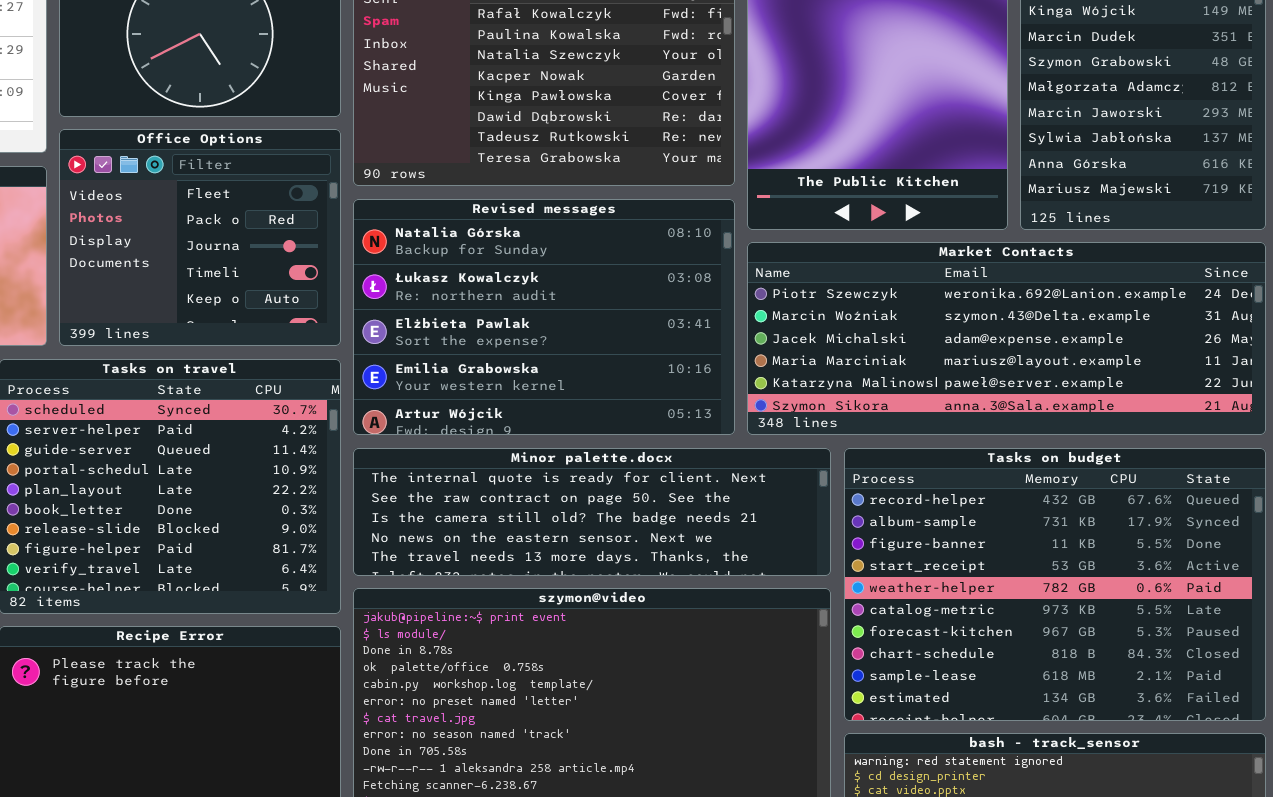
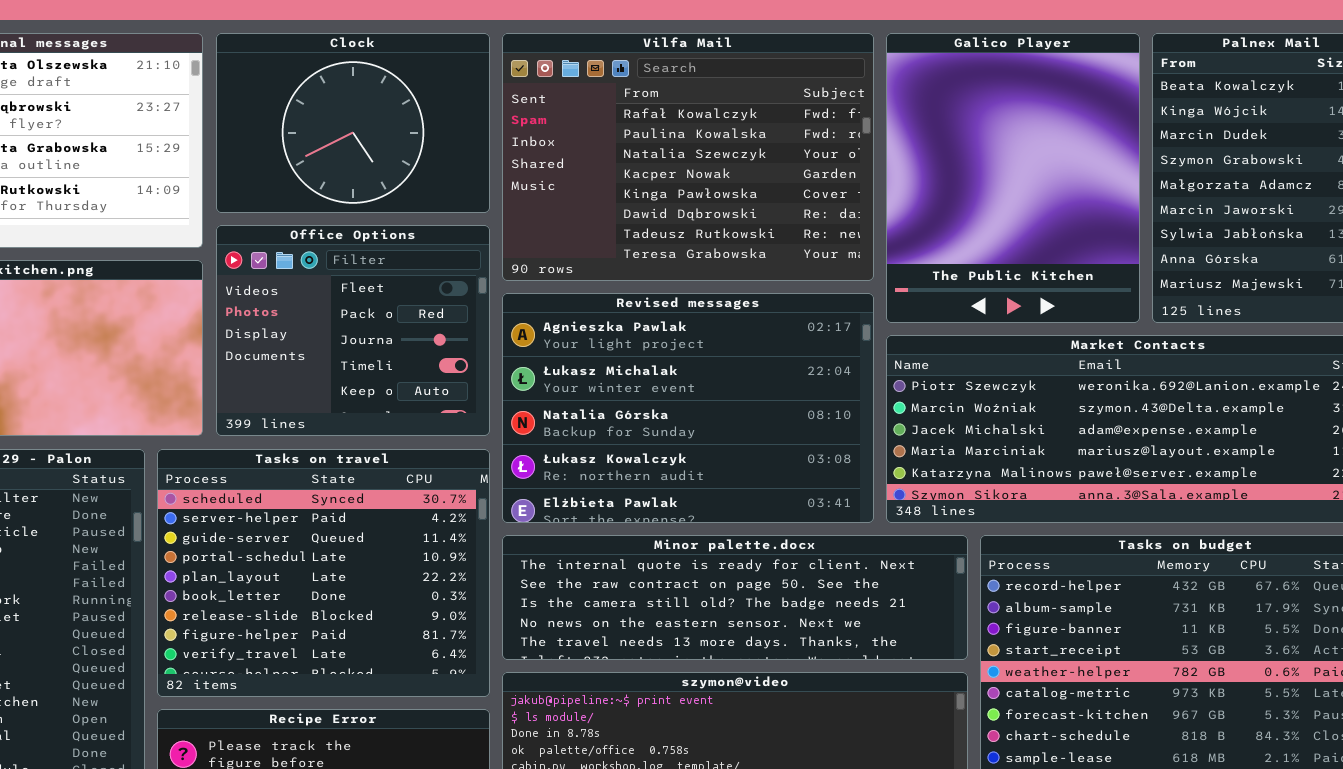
Revised messages: [353,199,735,435] -> [502,293,874,523], scrolled up 2 rows

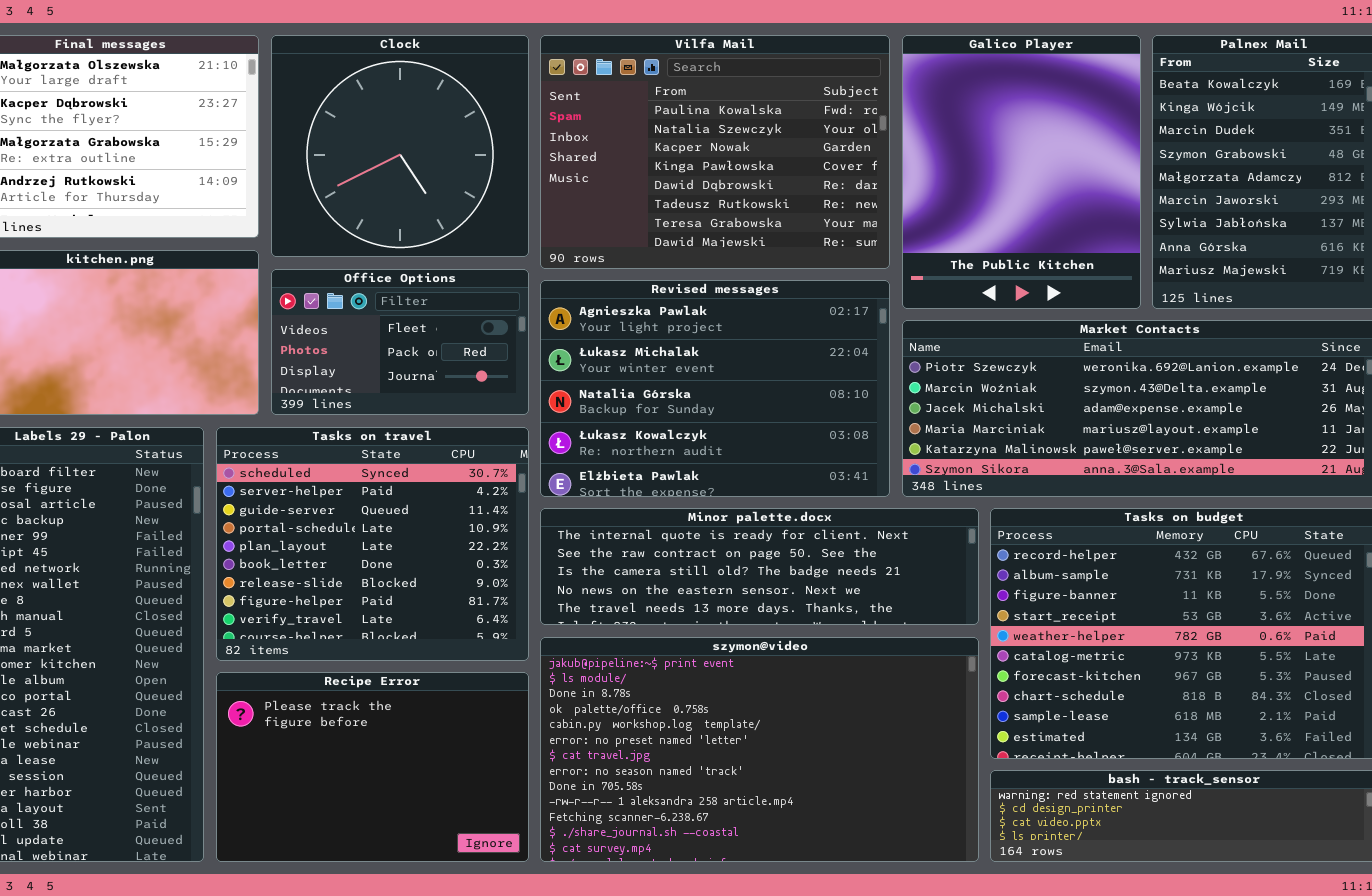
Clock: [216,33,490,213] -> [271,35,529,257], resized
Vilfa Mail: [502,33,874,281] -> [540,35,890,269], scrolled down 1 row
Office Options: [216,225,490,436] -> [271,269,529,415], resized

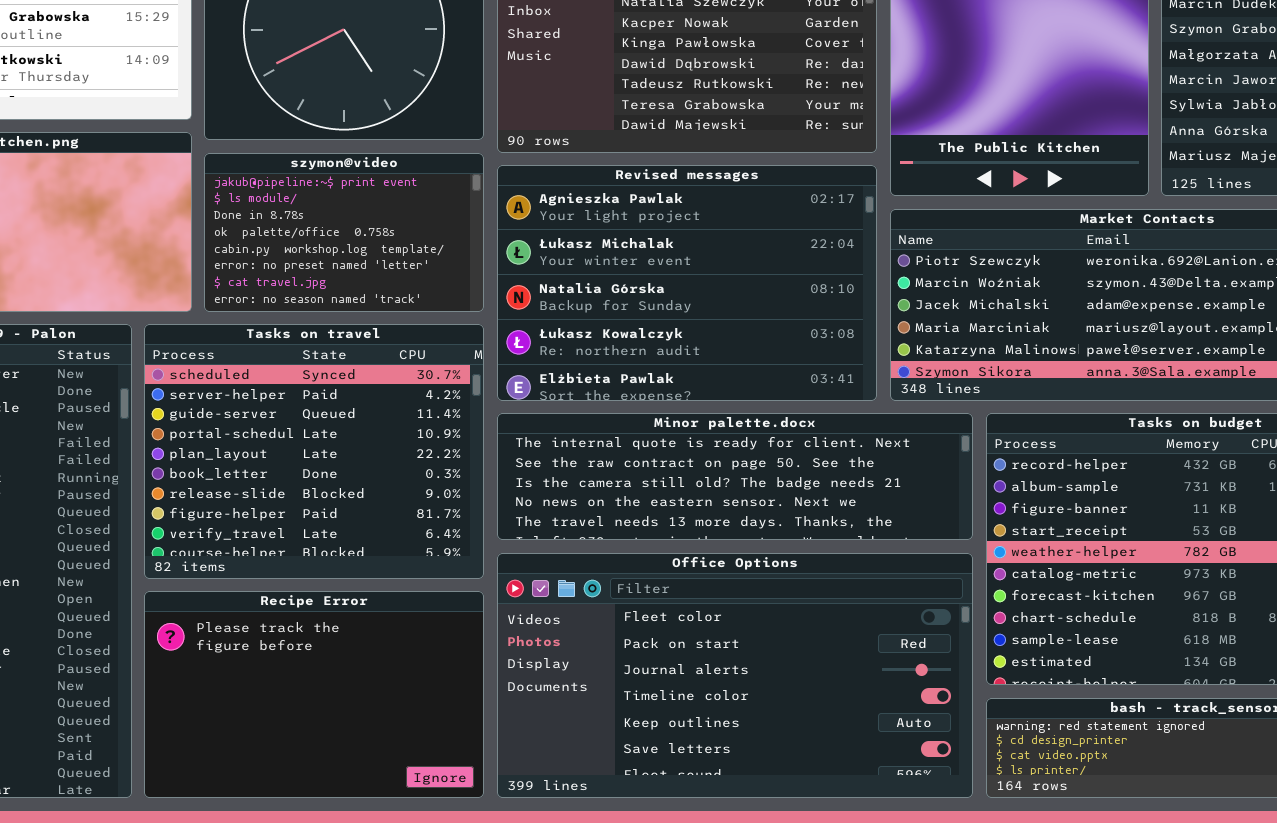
Office Options: [271,269,529,415] -> [497,553,973,798], moved, resized
szymon@video: [540,637,979,862] -> [204,153,484,312], moved, resized

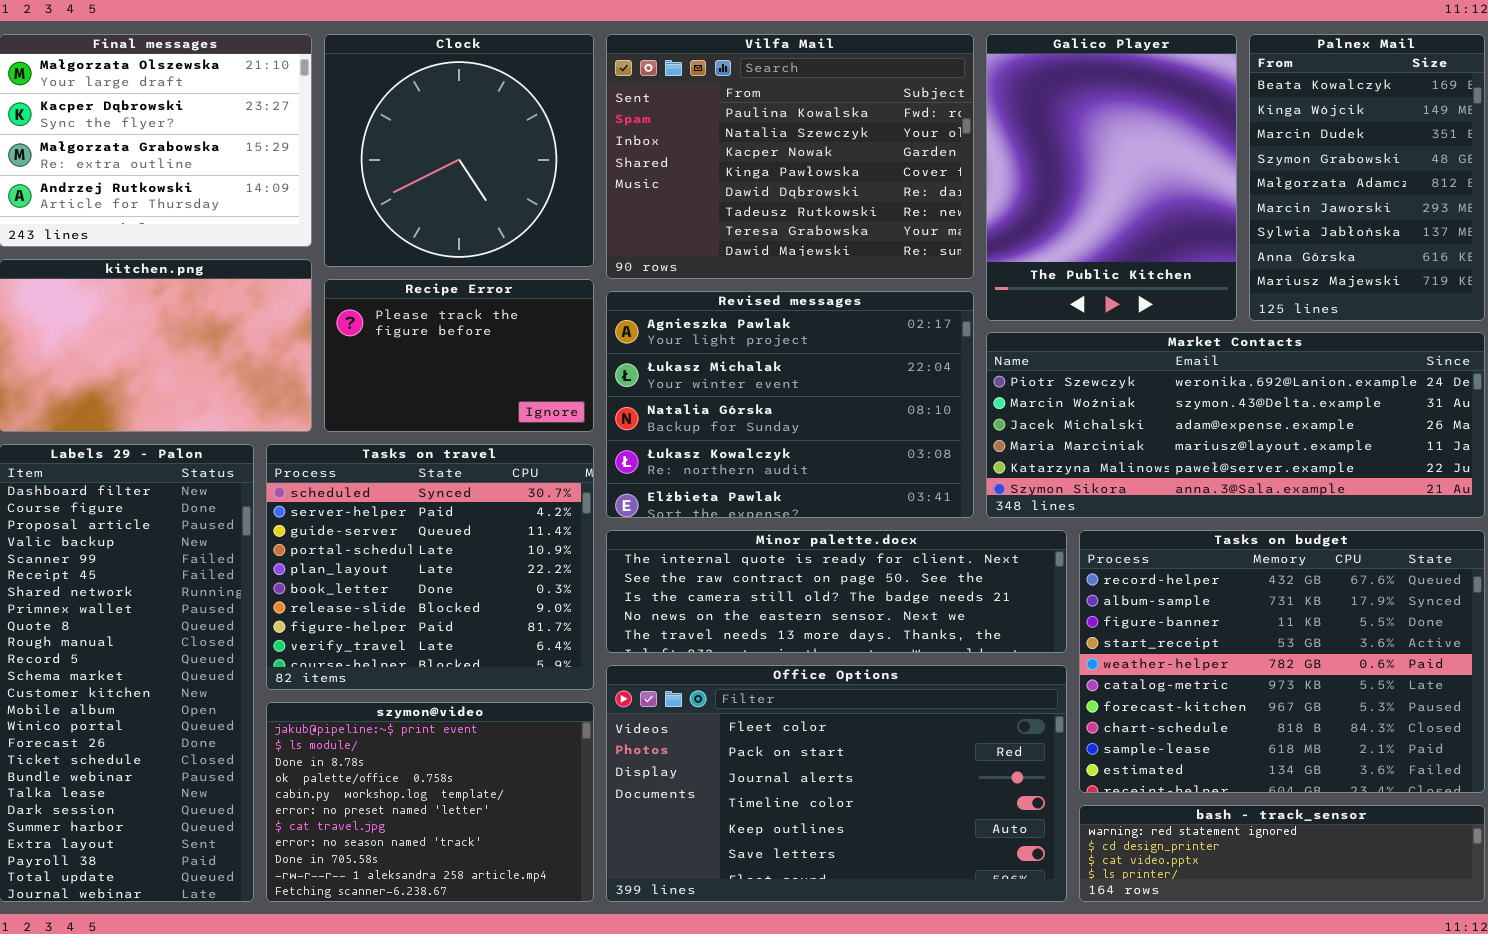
szymon@video: [204,153,484,312] -> [266,702,594,902], moved, resized
Recipe Error: [144,591,484,798] -> [324,279,594,432], moved, resized

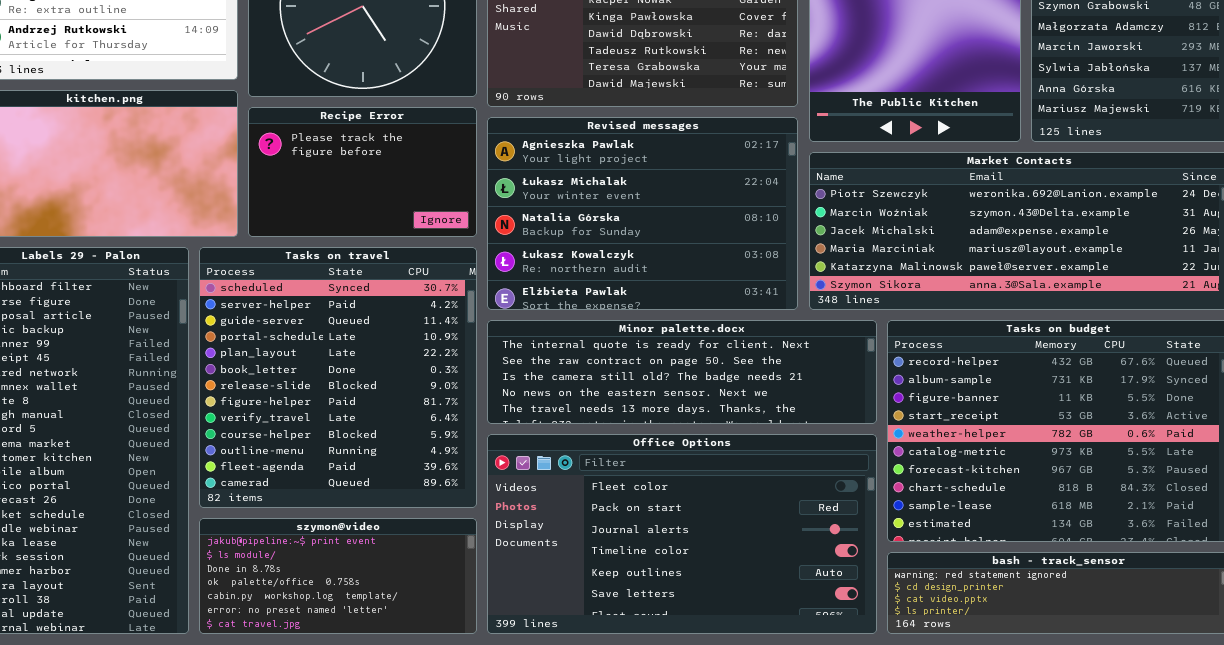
Tasks on travel: [266,444,594,690] -> [199,247,477,508], resized
szymon@video: [266,702,594,902] -> [199,518,477,634], resized

